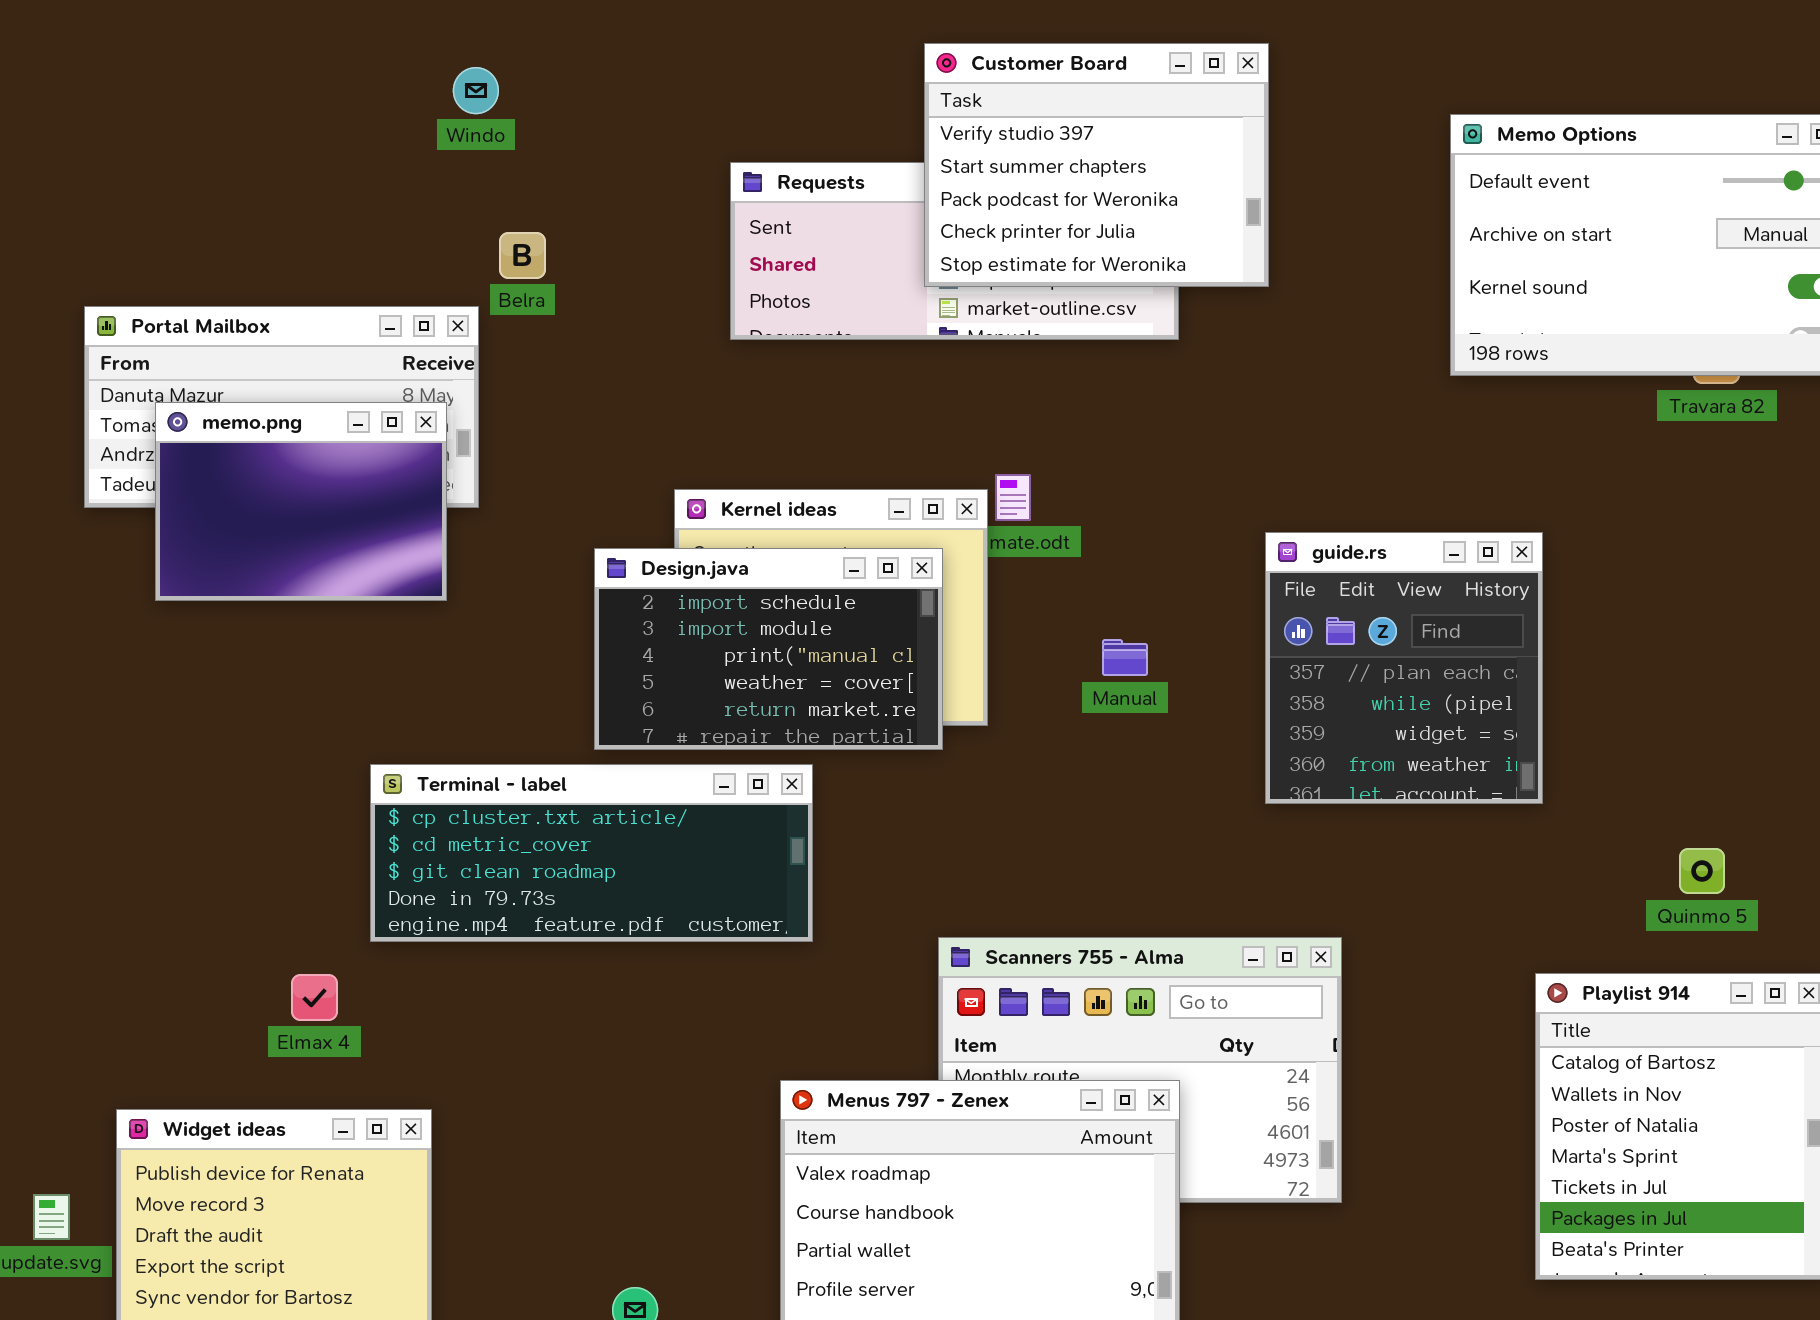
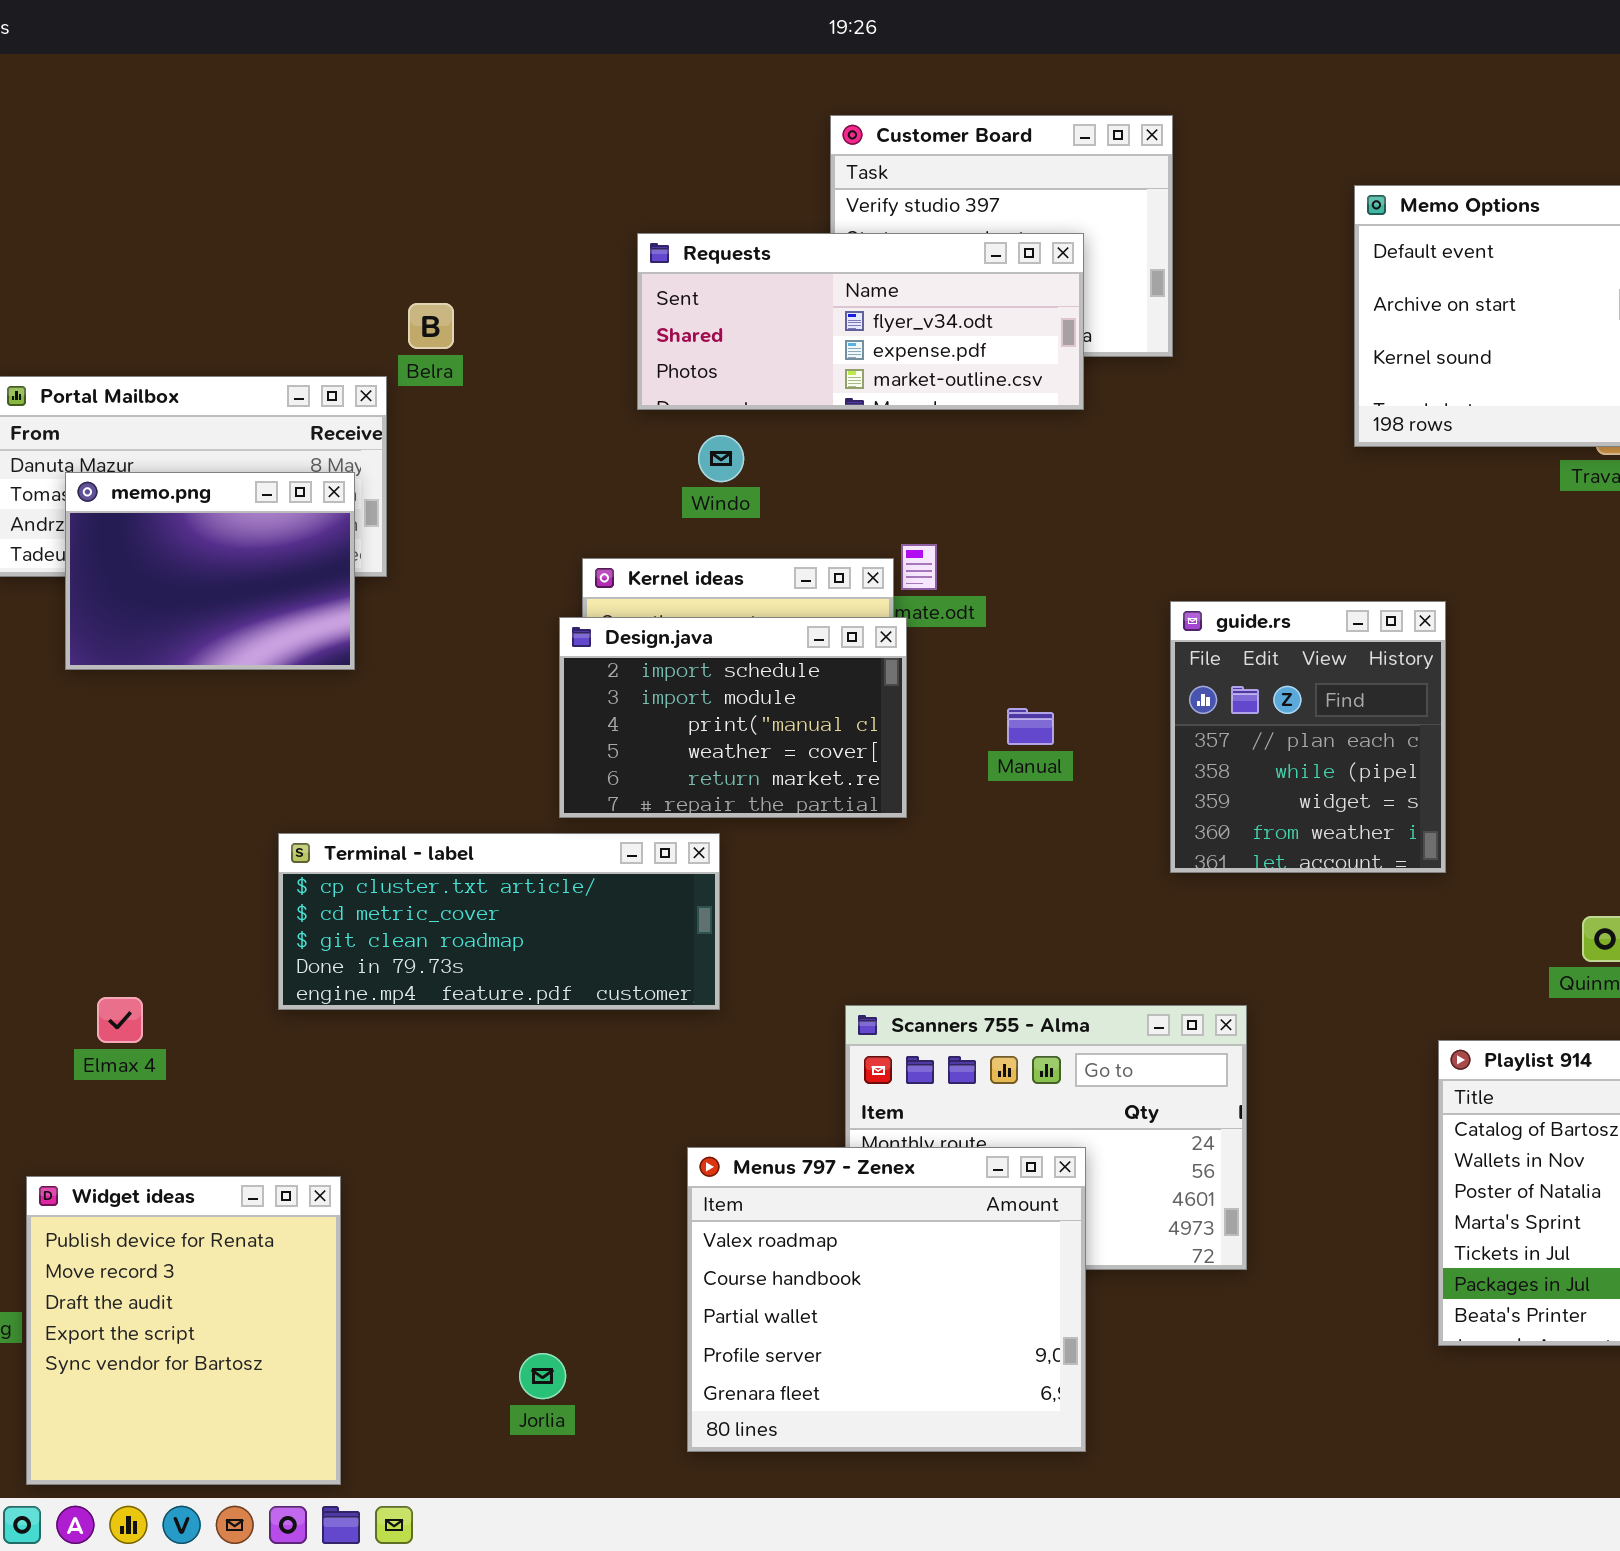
Windo: [453,67,499,114] -> [698,435,744,482], moved
Requests: [730,162,1179,340] -> [637,233,1084,410], raised
Design.java: [594,548,943,750] -> [559,617,907,818], moved
Elmax 4: [291,974,338,1021] -> [97,997,143,1043], moved

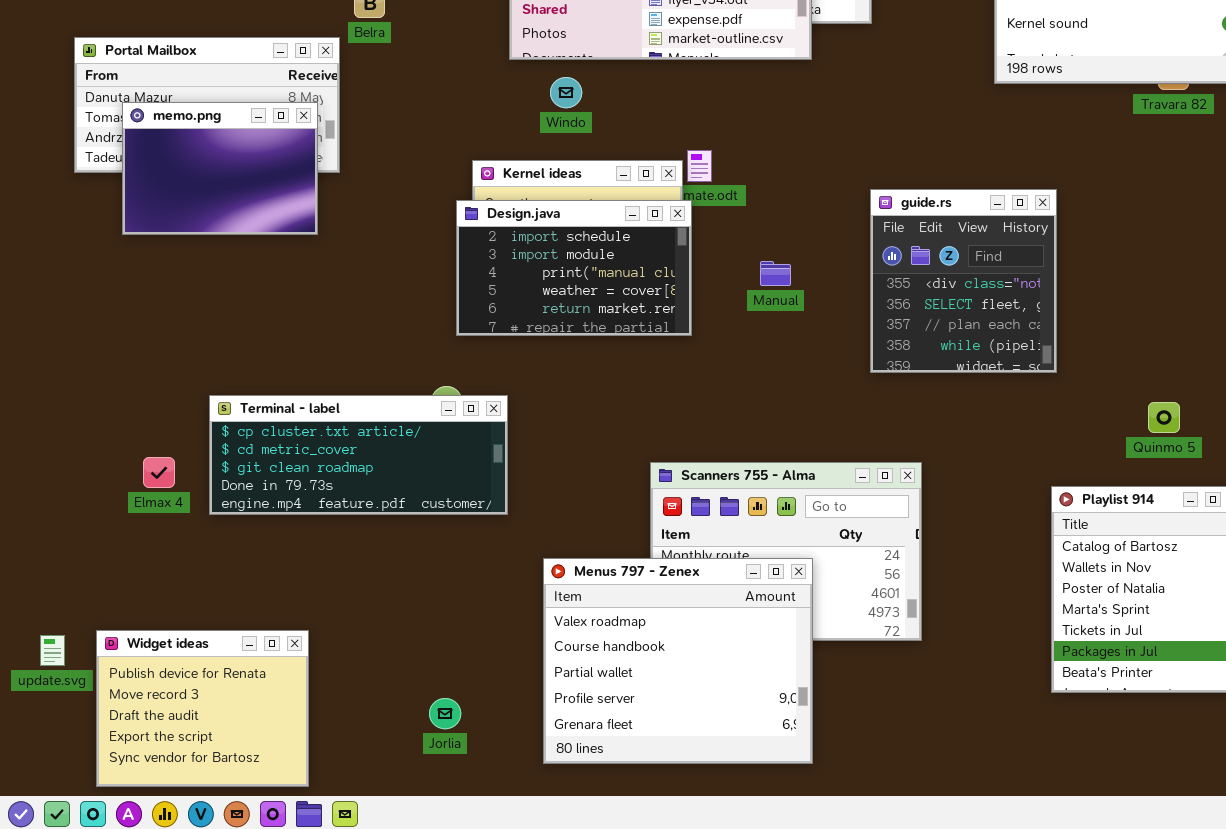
guide.rs: [1170,601,1446,873] -> [870,189,1057,373], scrolled up 2 rows
Terminal - label: [278,833,720,1010] -> [209,395,508,515], moved
Widget ideas: [26,1176,341,1485] -> [96,630,309,787], resized

